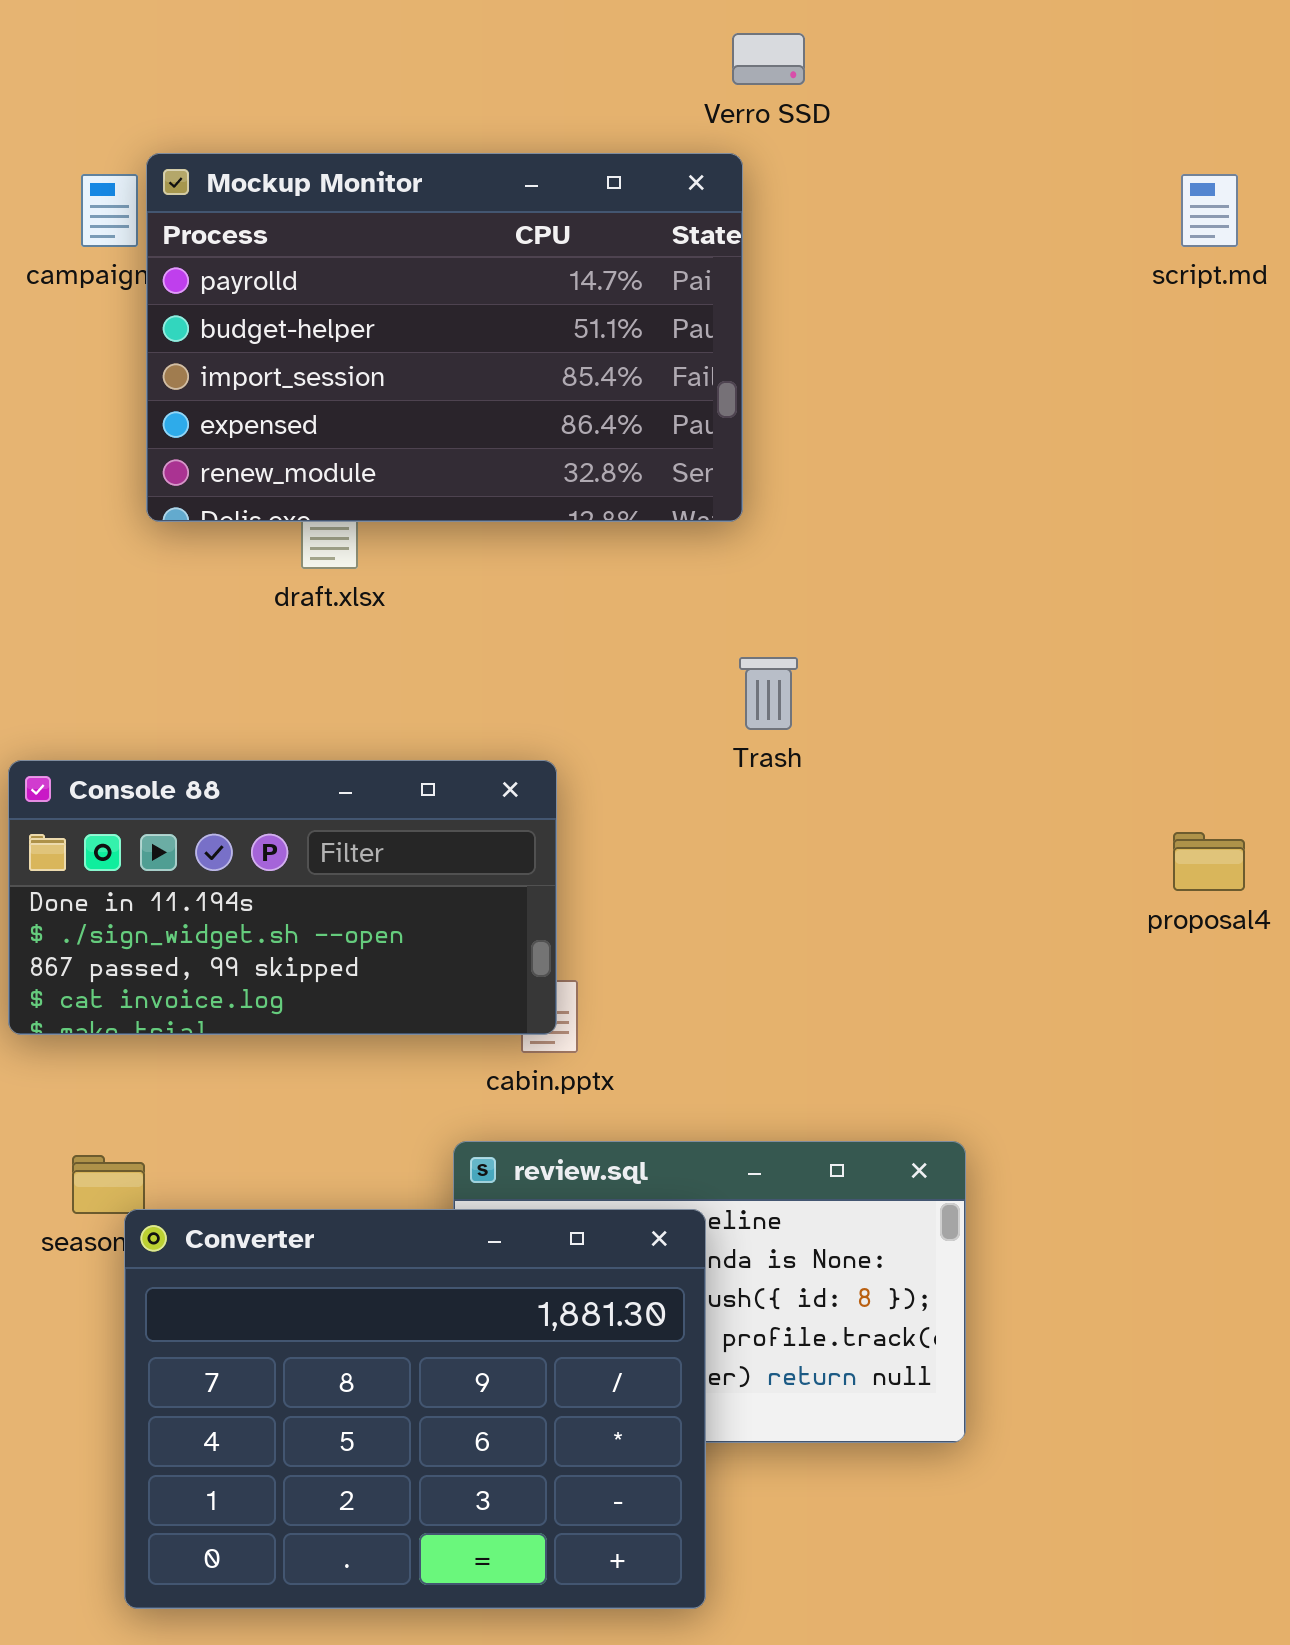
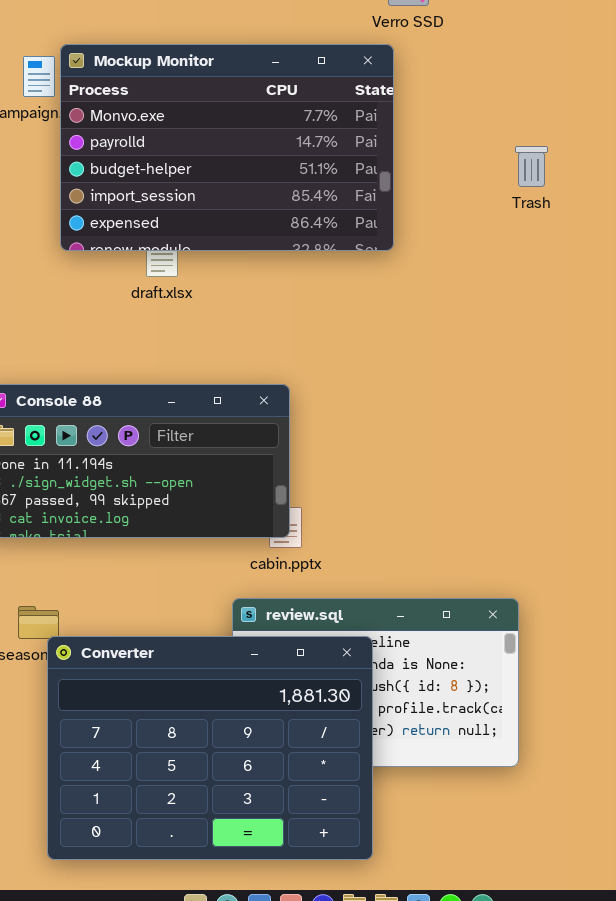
Mockup Monitor: [146,153,743,522] -> [60,44,394,251], scrolled up 1 row
Trash: [739,657,798,730] -> [515,146,548,187], moved

